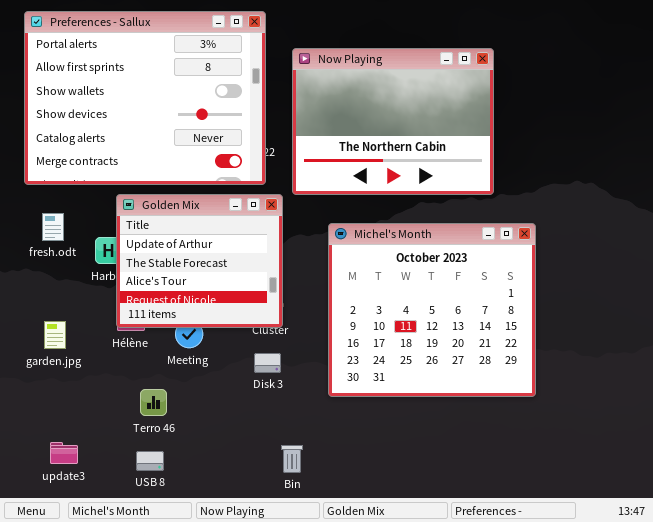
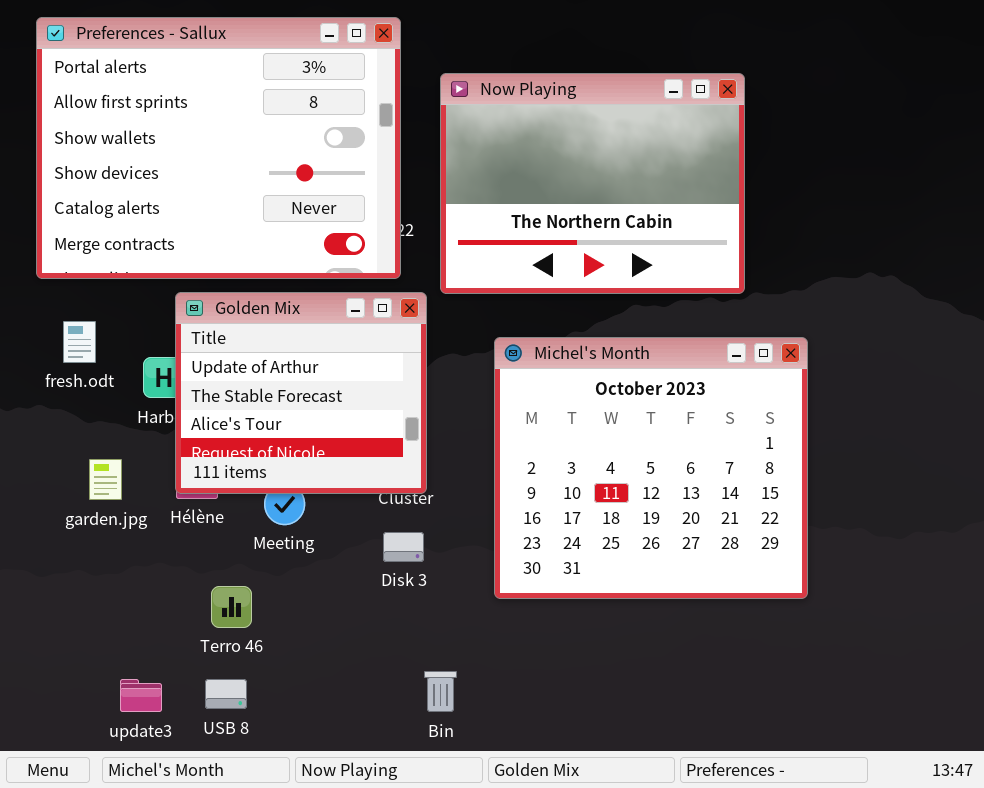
garden.jpg: [44,321,66,349] -> [89,459,122,500], moved
update3: [50,442,78,464] -> [120,679,162,712], moved

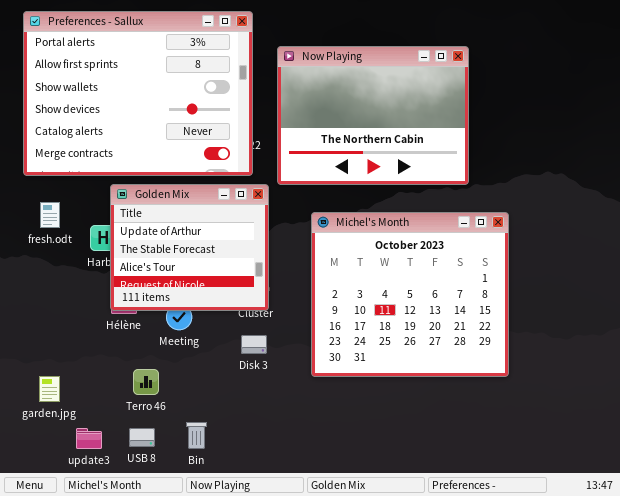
garden.jpg: [89,459,122,500] -> [39,376,60,402], moved
Bin: [424,671,457,712] -> [186,422,207,449], moved

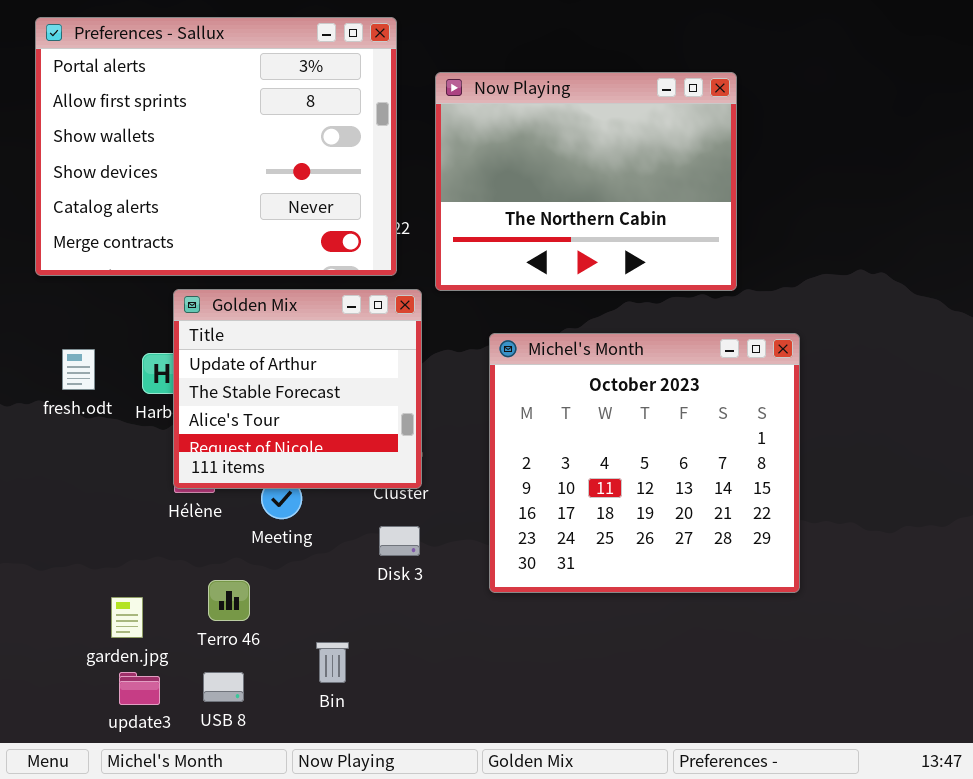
fresh.odt: [40,202,60,228] -> [62,349,95,390], moved
garden.jpg: [39,376,60,402] -> [111,597,143,638], moved
Bin: [186,422,207,449] -> [316,642,349,683], moved

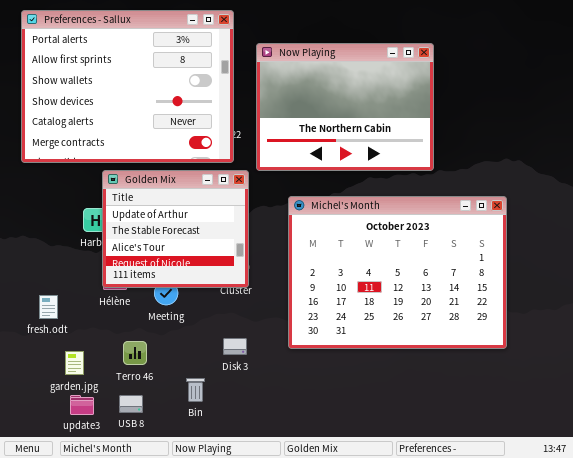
Michel's Month: [489,333,800,593] -> [288,196,507,349], resized
fresh.odt: [62,349,95,390] -> [39,295,58,319], moved
Disk 3: [379,526,420,556] -> [223,338,247,355], moved

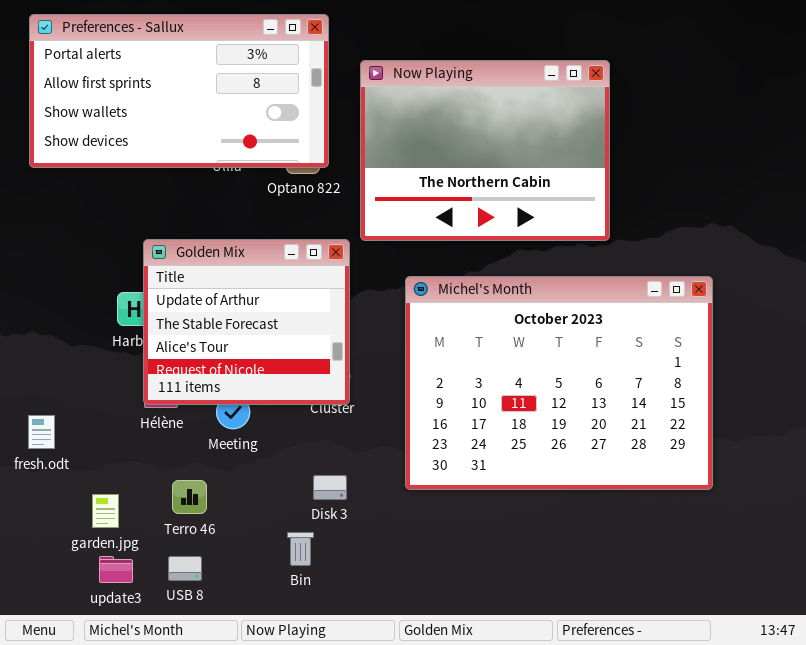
Preferences - Sallux: [21,10,234,163] -> [29,14,329,168], resized
fresh.odt: [39,295,58,319] -> [28,415,55,449], moved
Bin: [186,378,205,402] -> [287,532,314,566], moved

